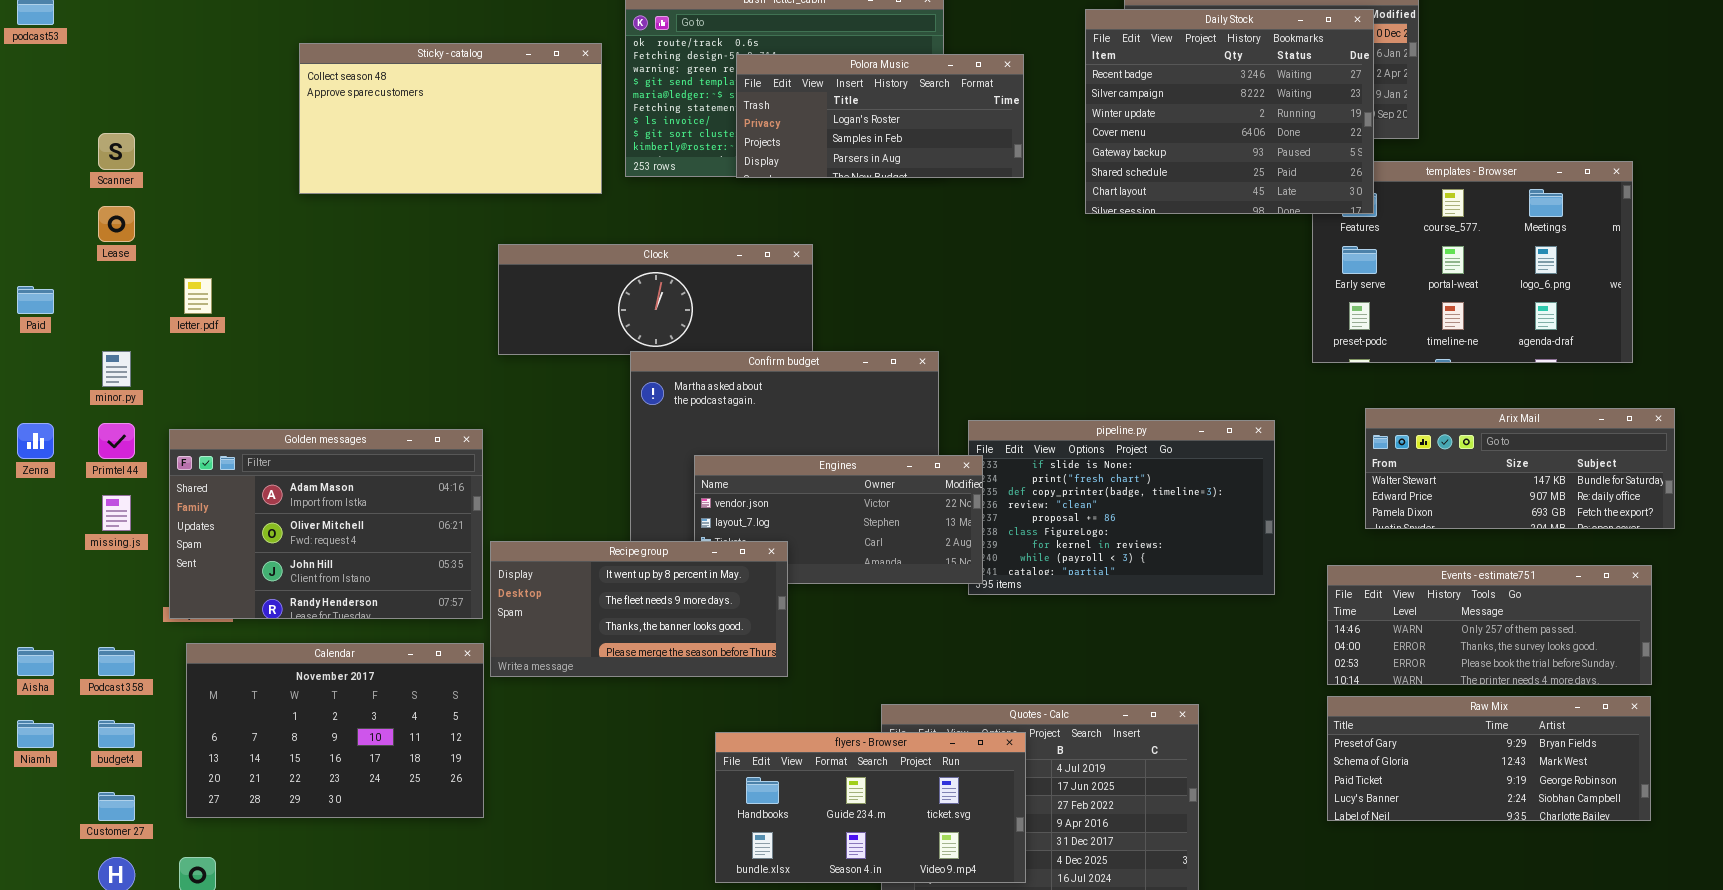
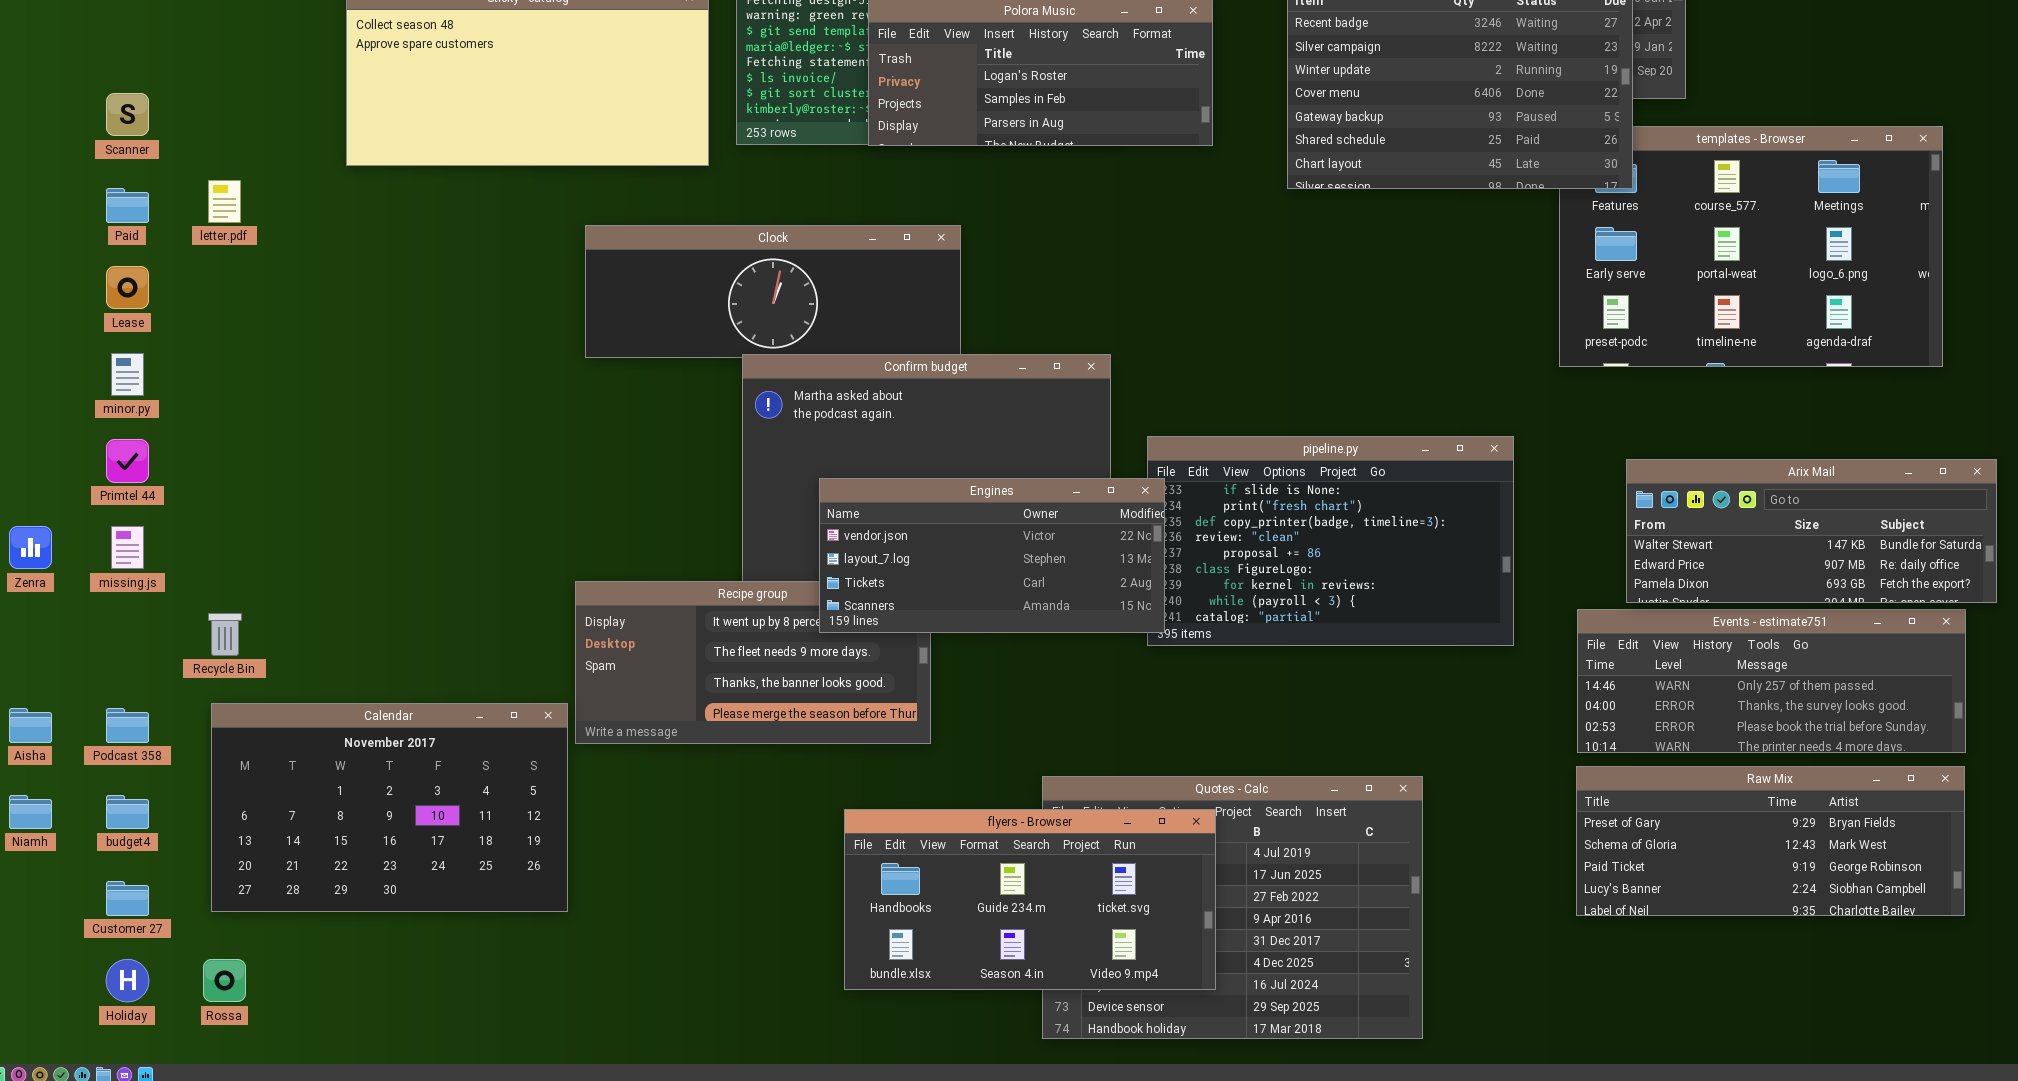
Lease: [98,206,135,242] -> [106,266,149,309], moved
letter.pdf: [184,278,212,314] -> [208,180,241,223], moved
Paid: [17,286,54,314] -> [106,188,149,223], moved
Arix Mail: [1365,408,1675,529] -> [1626,459,1997,603], moved
Zenra: [17,423,54,459] -> [9,526,52,569], moved
Golden messages: [169,429,483,619] -> none, closed
Engines: [694,455,983,584] -> [819,478,1165,633], raised

